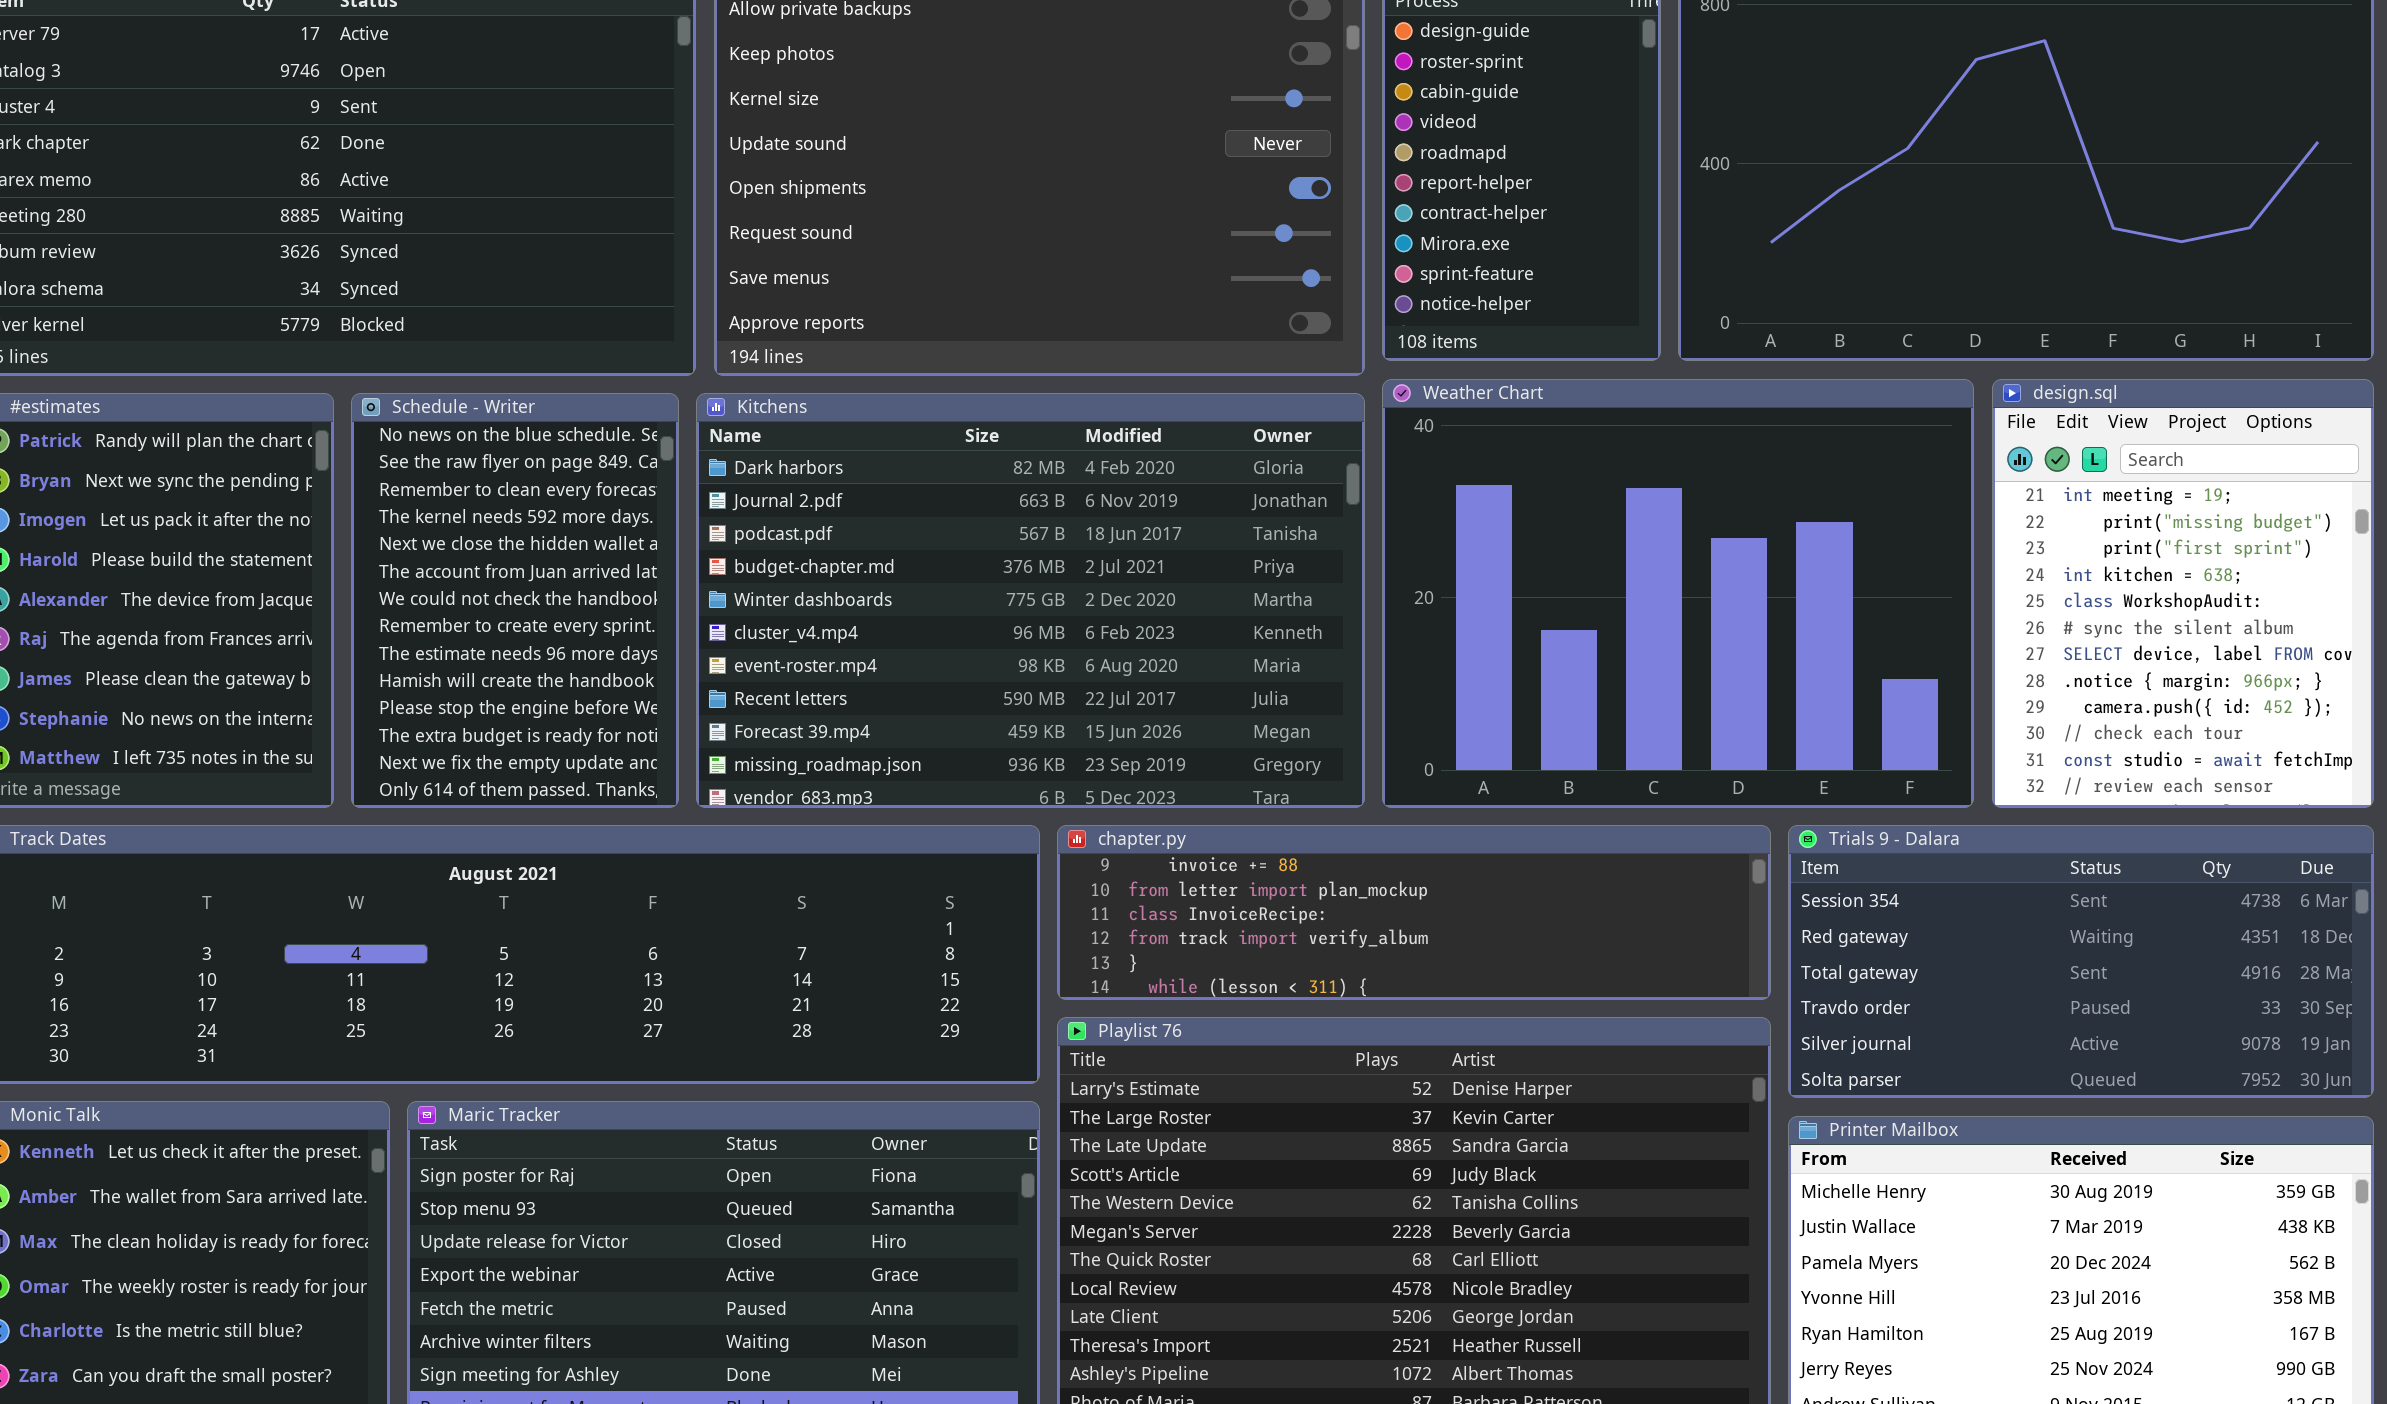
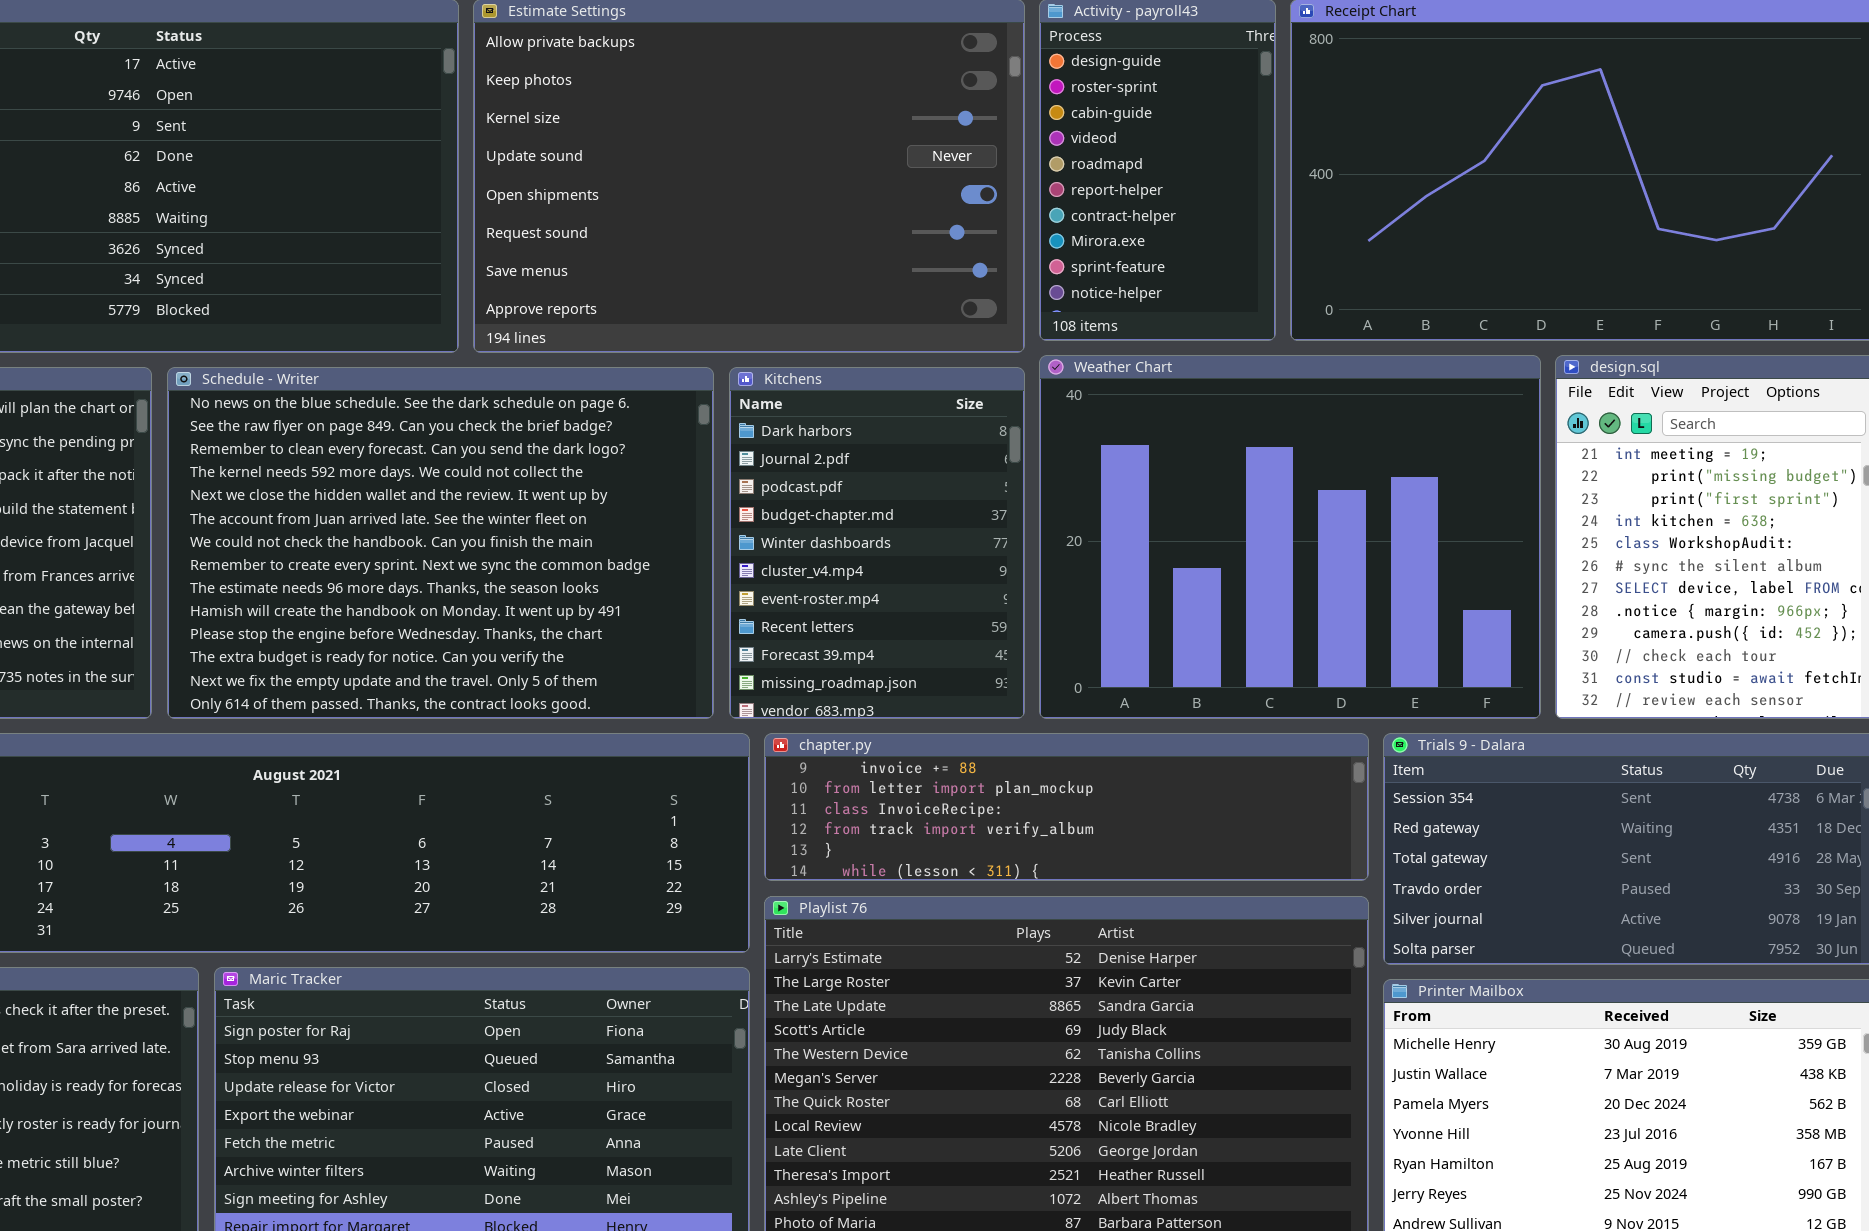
Schedule - Writer: [351,393,679,808] -> [167,367,714,719], resized
Kitchens: [696,393,1365,808] -> [729,367,1025,719], resized

